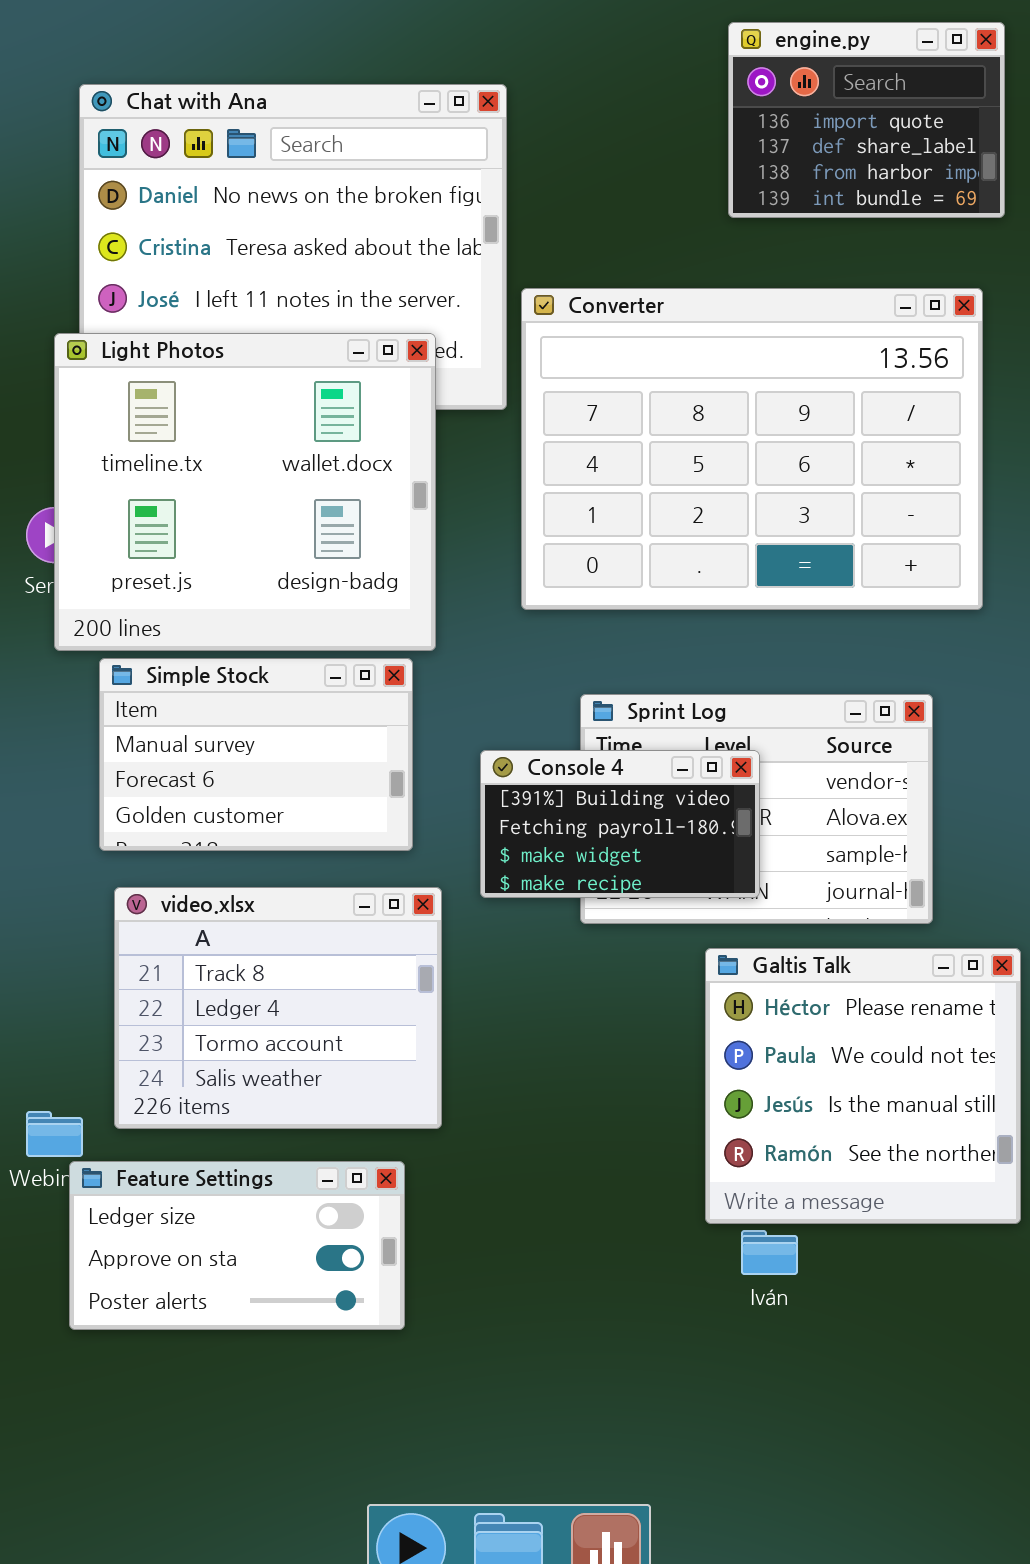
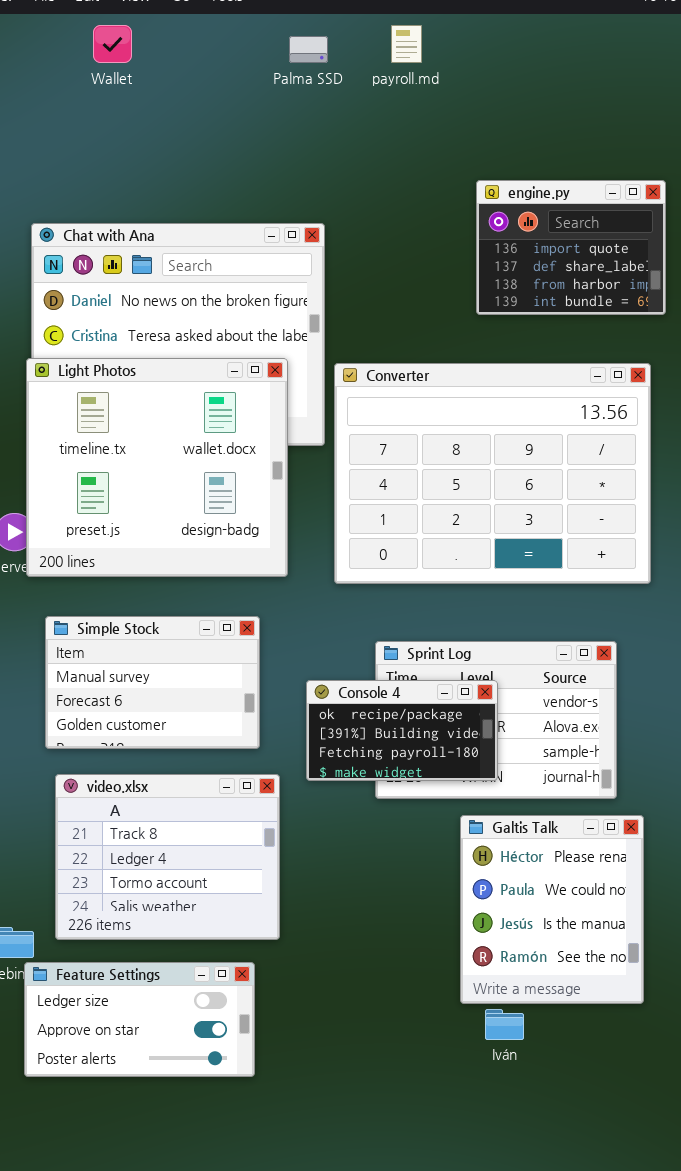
Light Photos: [54,333,436,651] -> [26,358,288,577], moved
Console 4: [480,750,760,898] -> [306,680,498,781], scrolled up 1 row
Galtis Talk: [705,948,1021,1224] -> [460,815,644,1004], resized

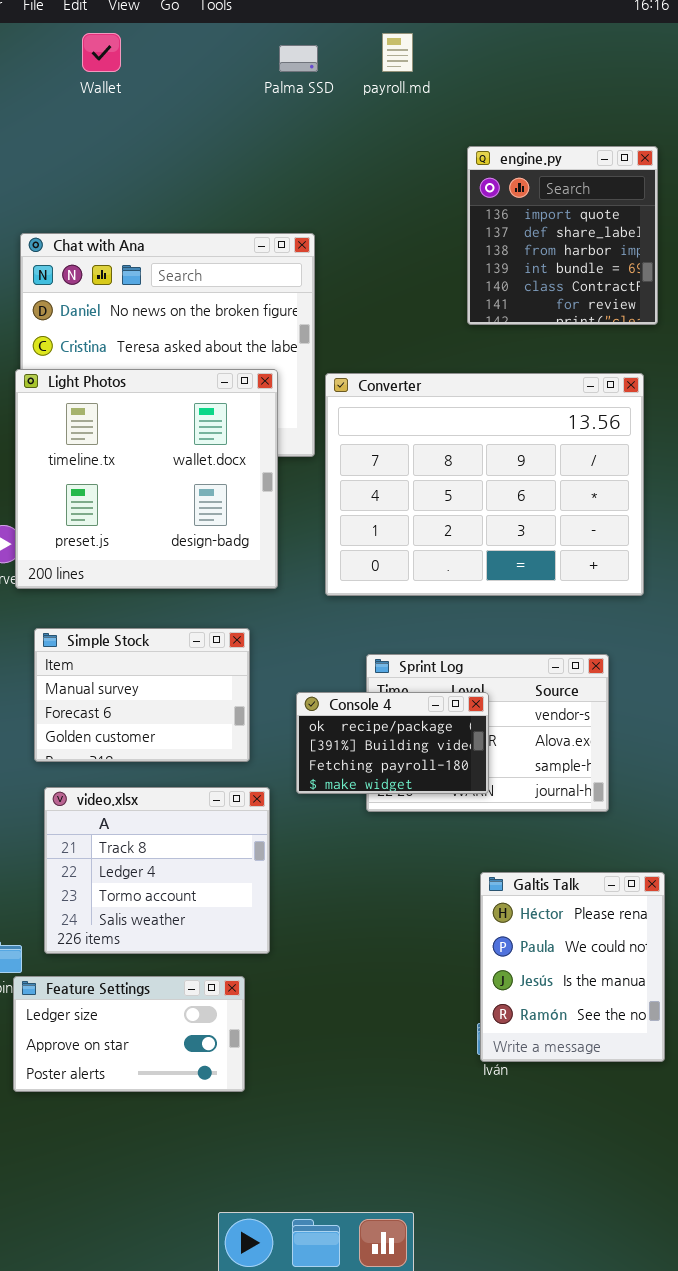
engine.py: [476,180,666,315] -> [467,146,658,325], resized
Galtis Talk: [460,815,644,1004] -> [480,872,665,1062], moved

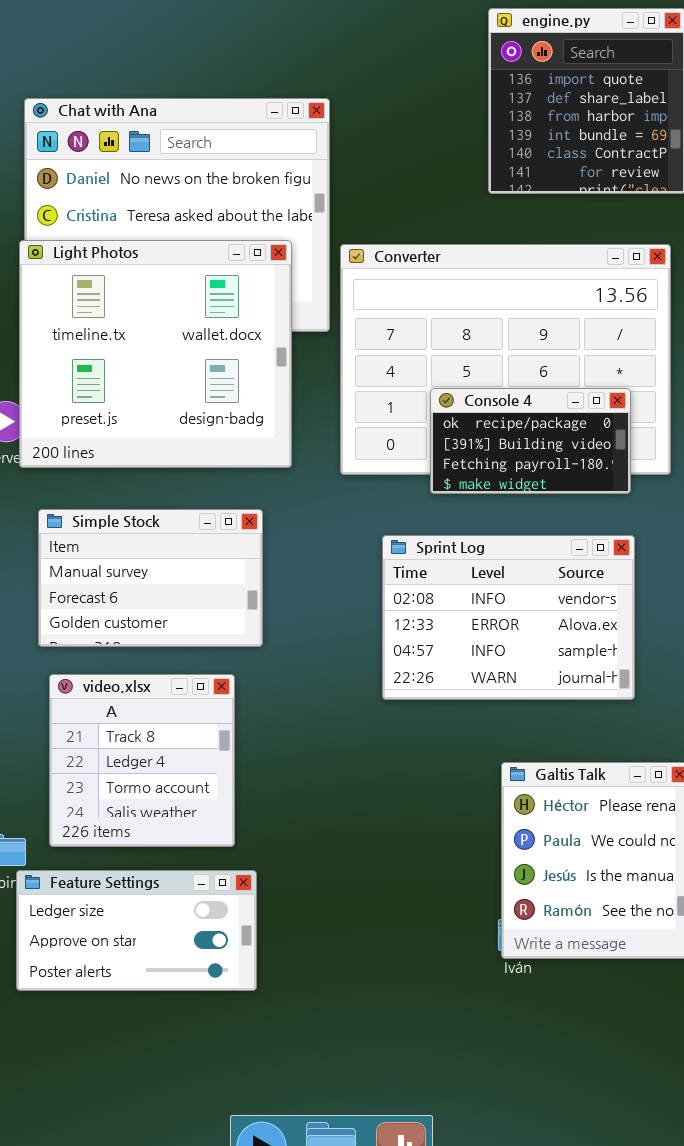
Console 4: [296,692,489,794] -> [430,388,631,494], moved
video.xlsx: [44,787,270,954] -> [49,674,235,847], resized

